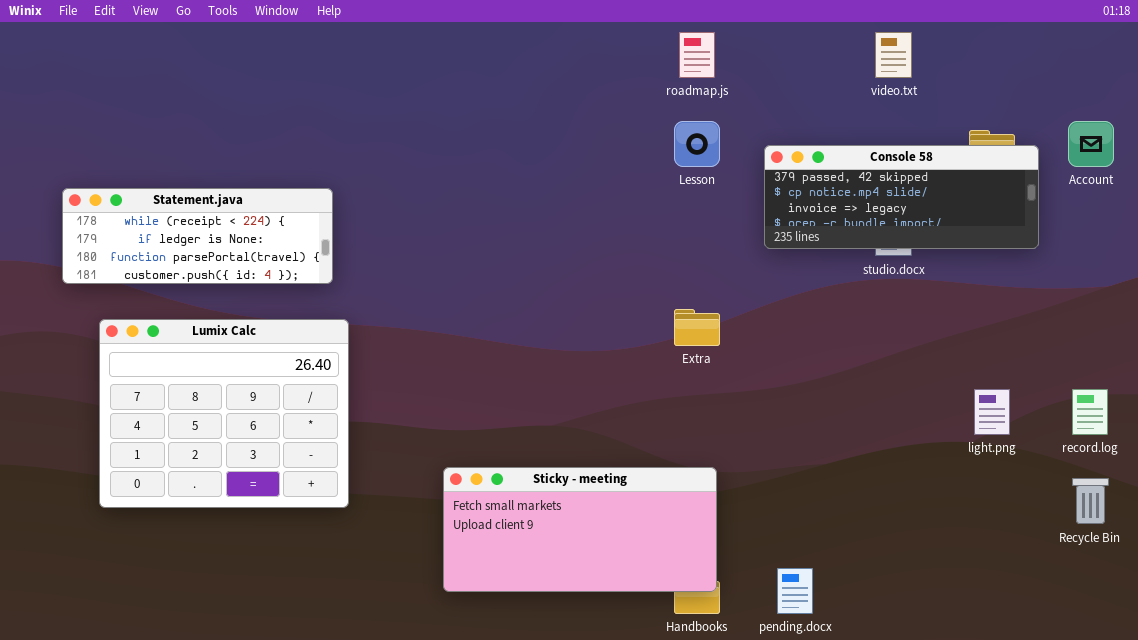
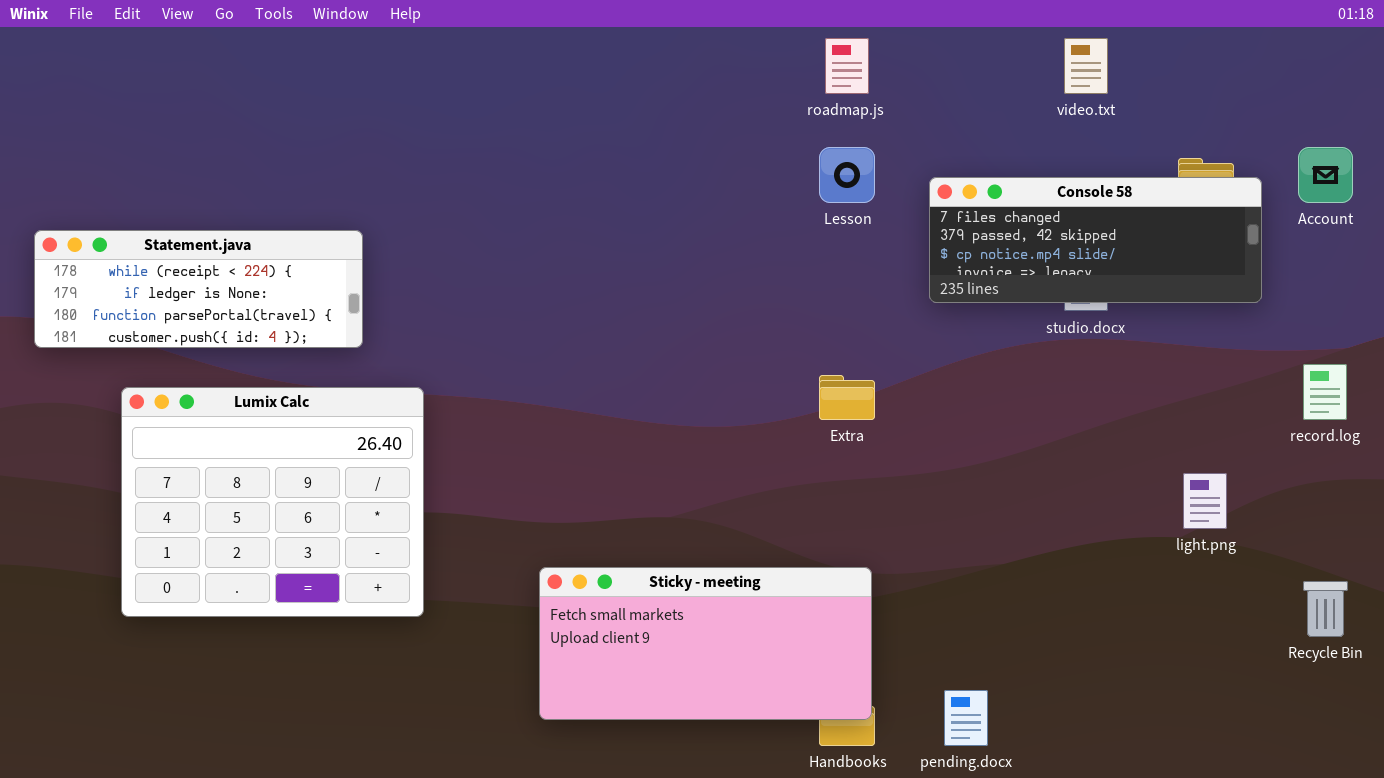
Console 58: [764,145,1039,249] -> [929,177,1262,303], scrolled up 1 row
Statement.java: [62,188,333,284] -> [34,230,363,348], moved
record.log: [1072,389,1108,435] -> [1303,364,1347,420], moved

